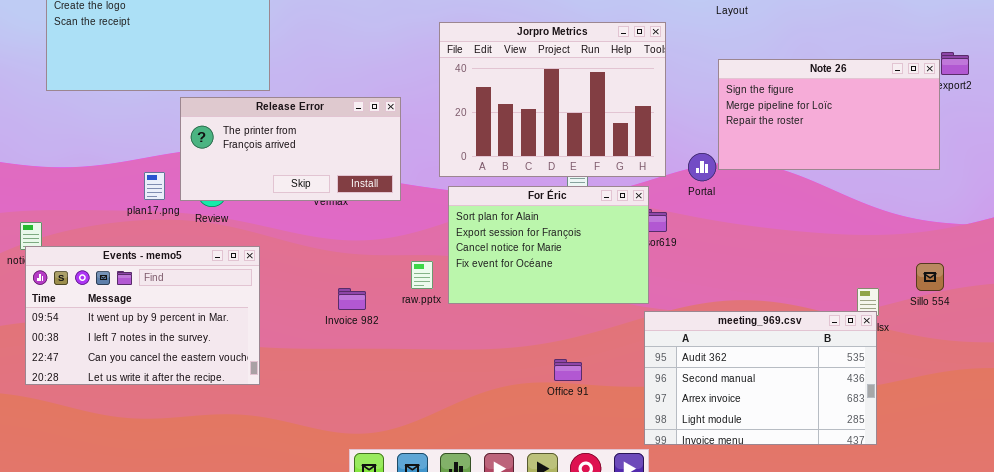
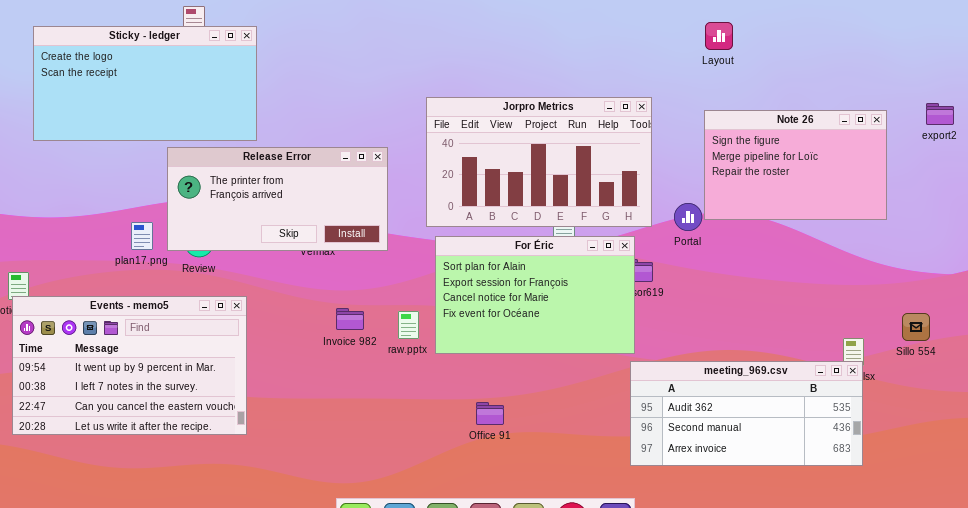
Jorpro Metrics: [439,22,666,177] -> [426,97,652,227], resized
Note 26: [718,59,940,170] -> [704,110,887,220], resized
Invoice 982: [338,288,366,310] -> [336,308,364,330], moved
meeting_969.csv: [644,311,877,445] -> [630,361,863,466], resized
Office 91: [554,359,582,381] -> [476,402,504,425], moved

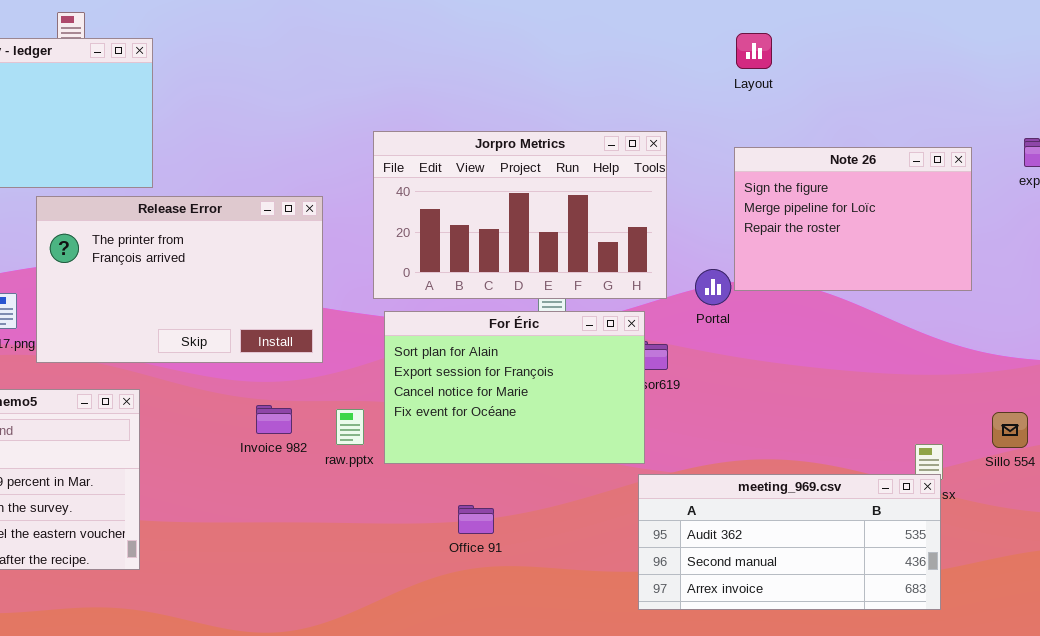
Release Error: [167,147,388,251] -> [36,196,323,363], resized
Office 91: [476,402,504,425] -> [458,505,494,534], moved

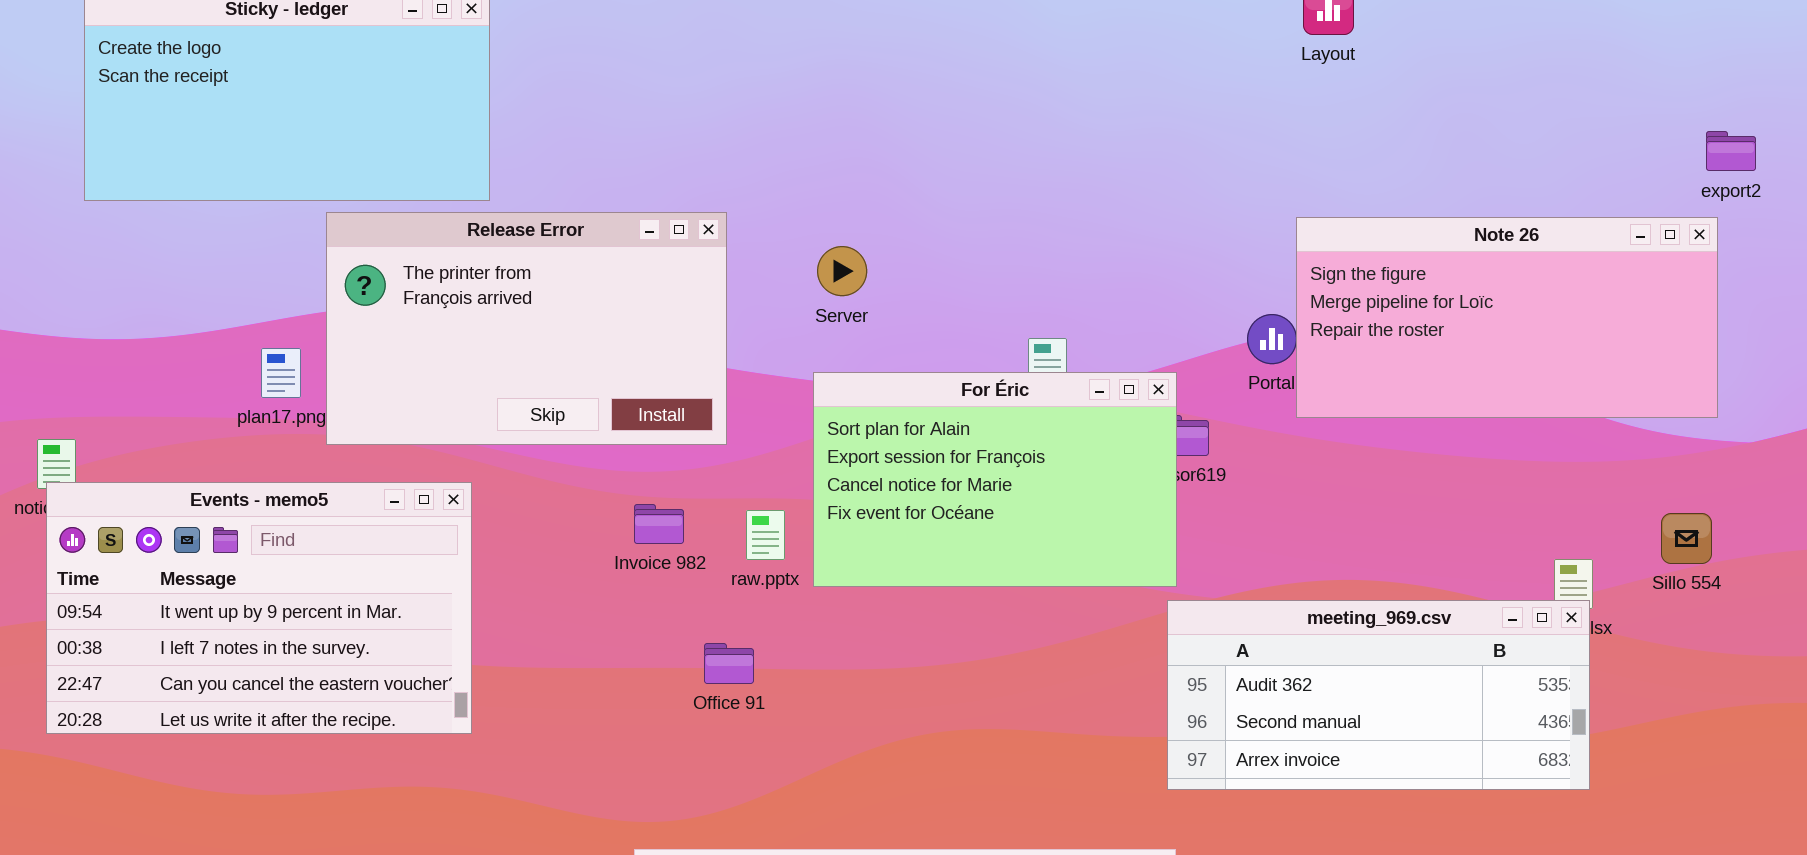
Jorpro Metrics: [373,131,667,299] -> none, closed
Note 26: [734,147,972,291] -> [1296,217,1718,418], moved, resized
Office 91: [458,505,494,534] -> [704,643,754,684], moved

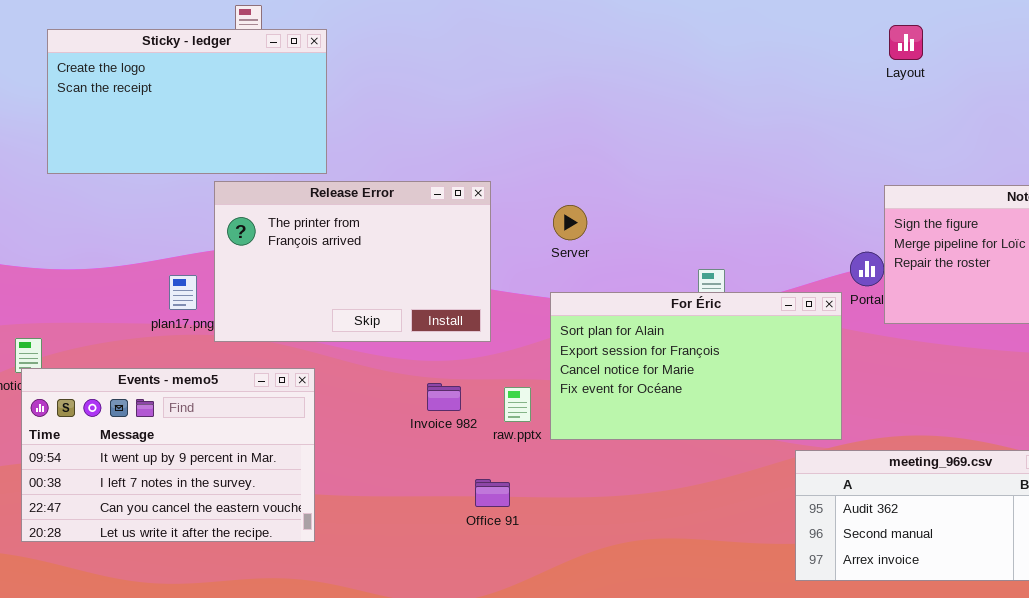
For Éric: [813,372,1177,587] -> [550,292,842,440], resized

